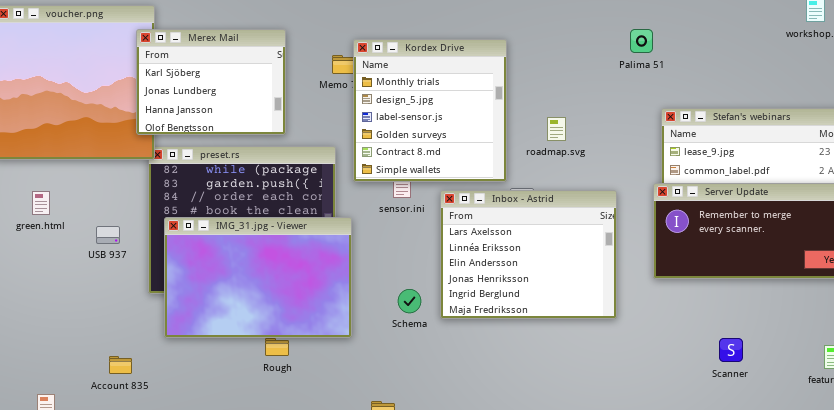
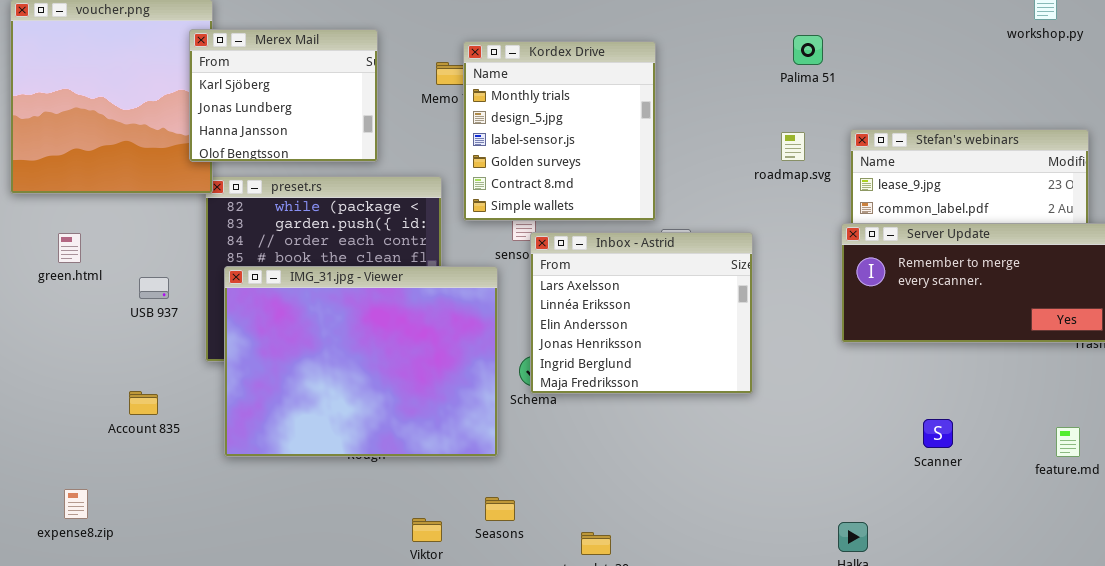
Palima 51: [630,29,653,53] -> [793,35,823,65], moved
roadmap.svg: [547,117,566,141] -> [781,132,805,161], moved
Inbox - Astrid: [440,190,617,319] -> [530,232,753,394], moved
IMG_31.jpg - Viewer: [164,217,352,338] -> [224,266,498,457], resized
Account 835: [109,356,132,374] -> [129,391,158,415], moved

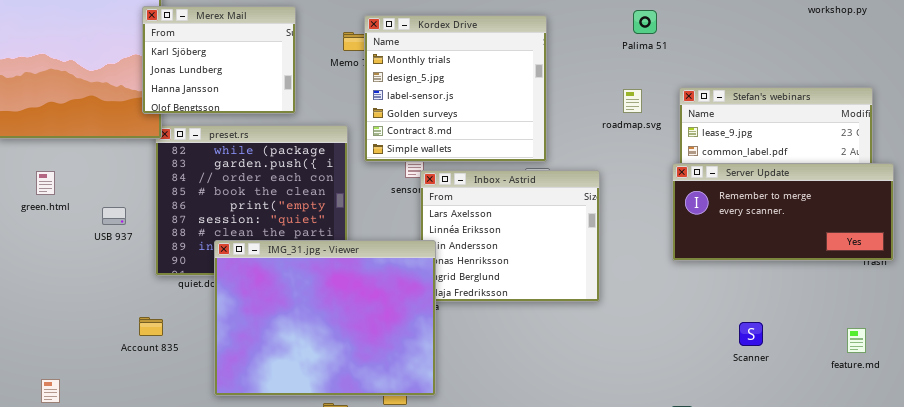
Kordex Drive: [463,41,656,221] -> [364,15,547,162], resized
IMG_31.jpg - Viewer: [224,266,498,457] -> [214,240,436,396], moved
Account 835: [129,391,158,415] -> [139,317,163,336], moved

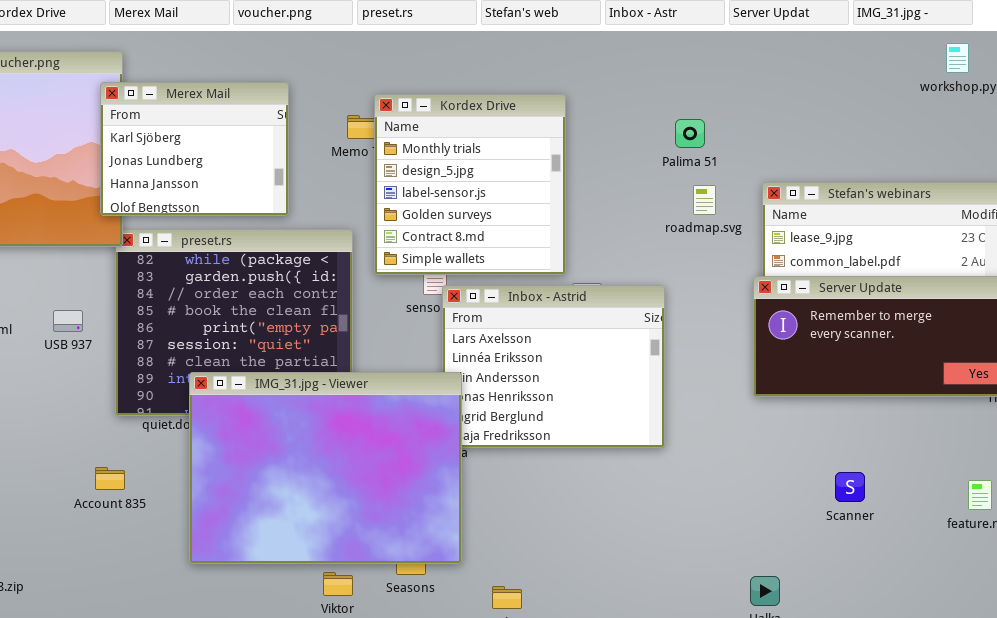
Palima 51: [633,10,657,34] -> [675,119,705,148], moved
Kordex Drive: [364,15,547,162] -> [374,94,566,275], resized
USB 937: [102,207,126,225] -> [53,310,83,332], moved

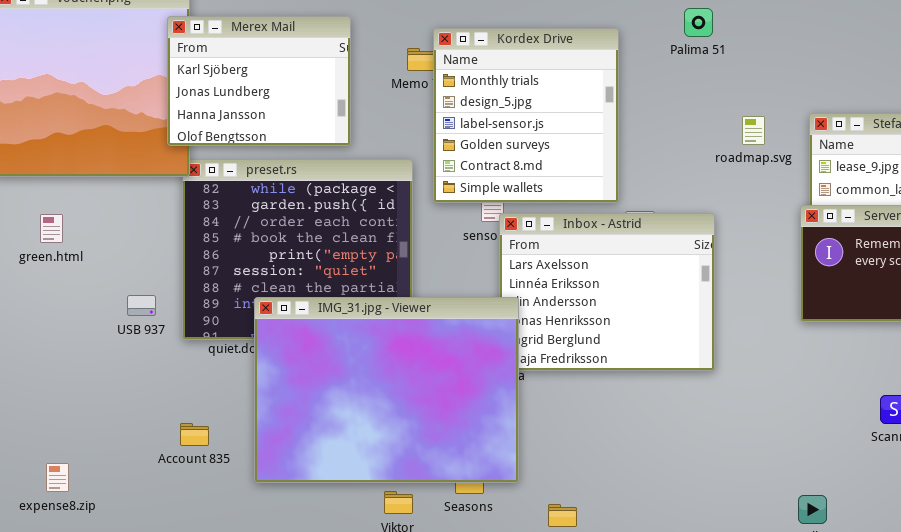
Palima 51: [675,119,705,148] -> [684,8,713,37], moved
USB 937: [53,310,83,332] -> [127,295,156,316], moved
Account 835: [95,467,125,490] -> [180,423,209,446], moved

